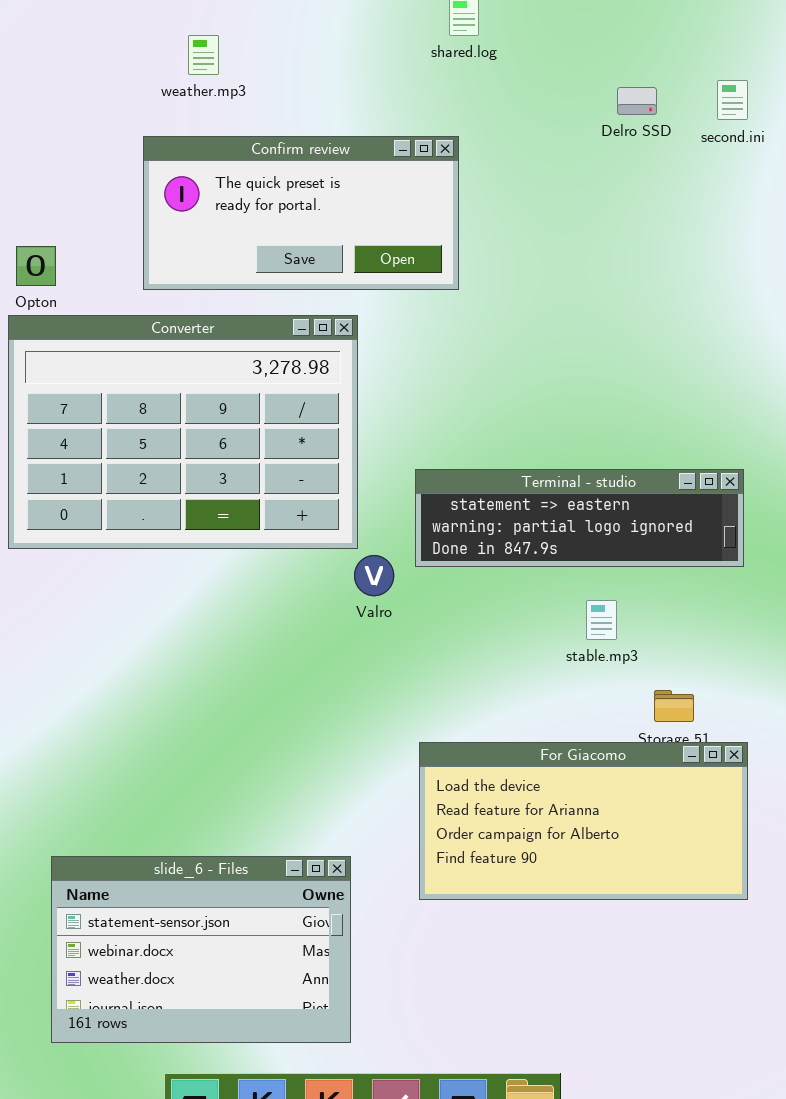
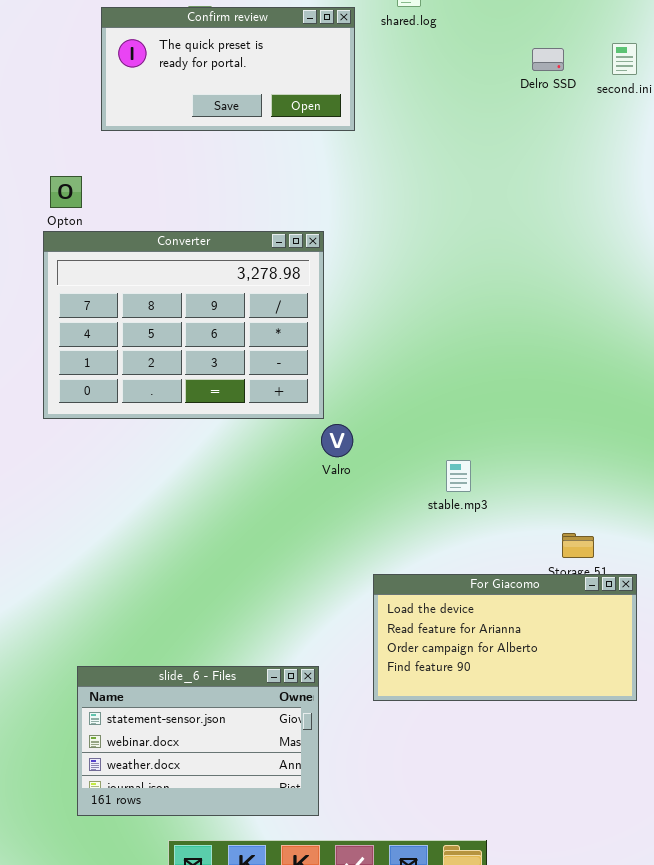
Confirm review: [143,136,459,290] -> [101,7,355,131], moved
Terminal - studio: [415,469,744,567] -> none, closed
stable.mp3: [586,600,617,640] -> [446,460,471,492], moved

